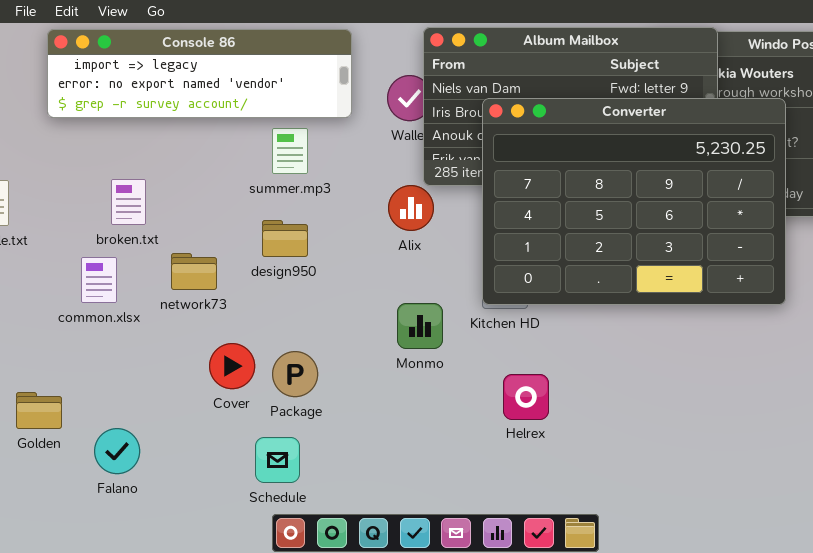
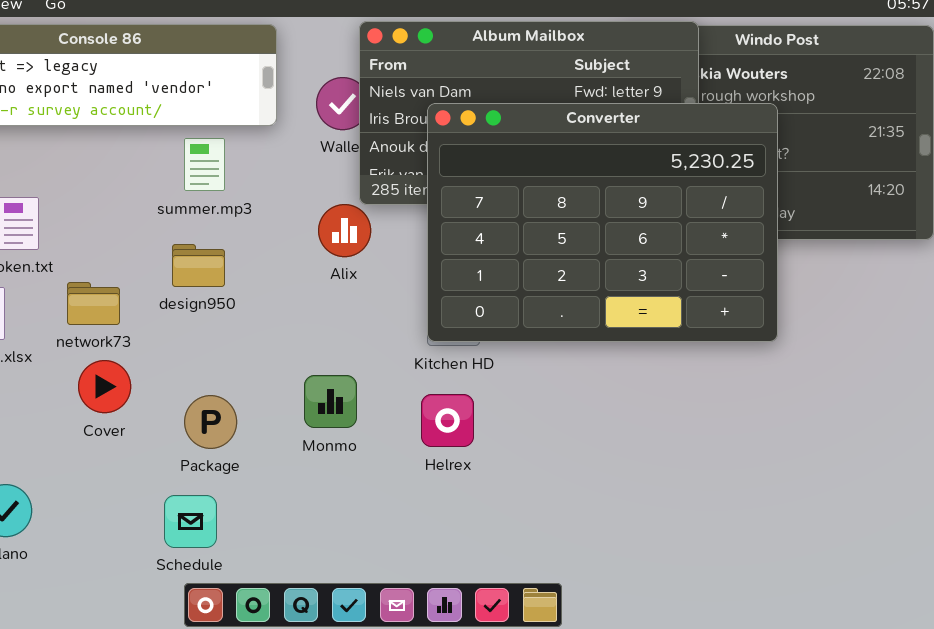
Monmo: [397,303,443,349] -> [304,375,357,428], moved
Cover: [209,343,255,389] -> [78,360,131,413], moved
Helrex: [503,374,549,420] -> [421,394,474,447], moved

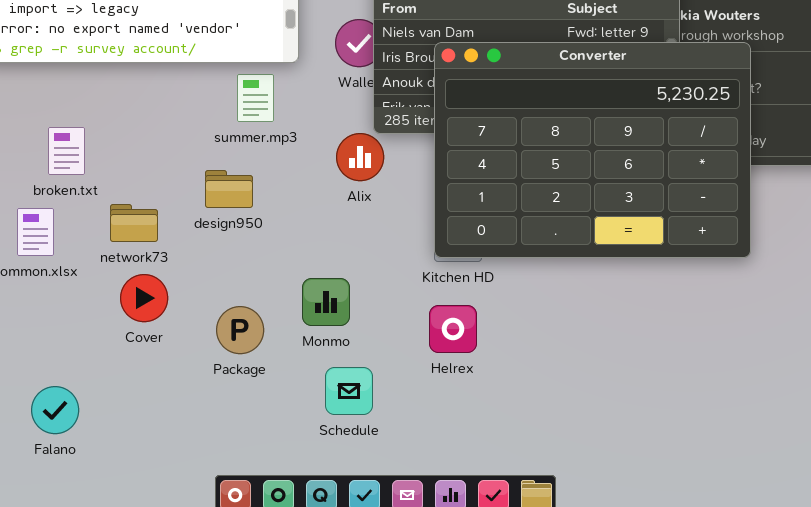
summer.mp3: [184,138,225,191] -> [237,74,274,122], moved
Monmo: [304,375,357,428] -> [302,278,350,326], moved
Schedule: [164,495,217,548] -> [325,367,373,415], moved

